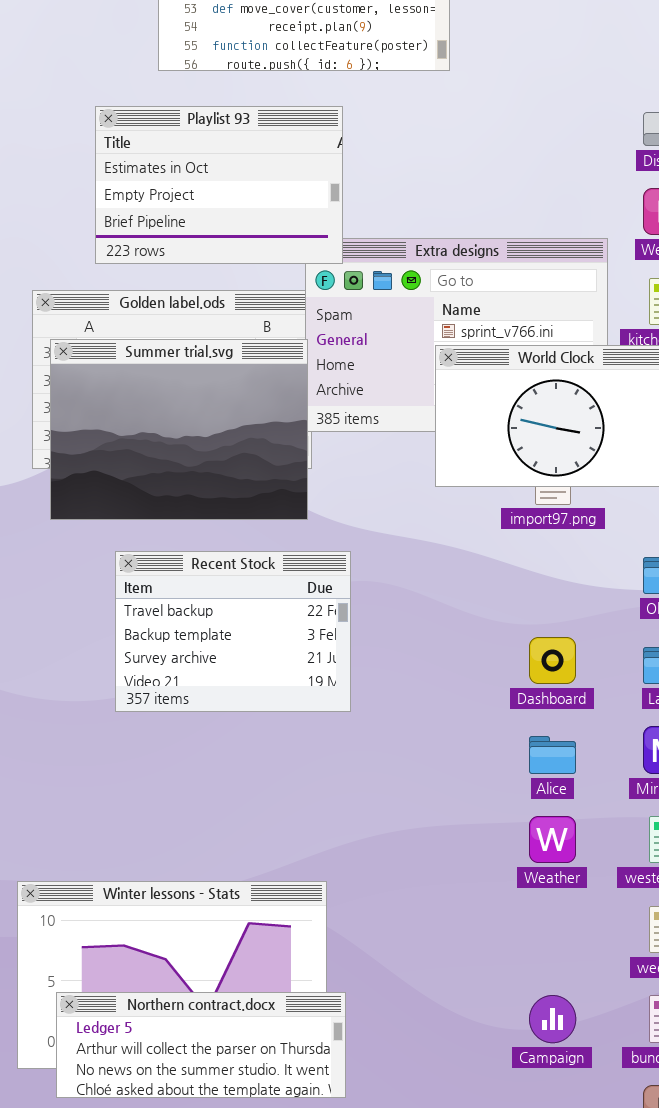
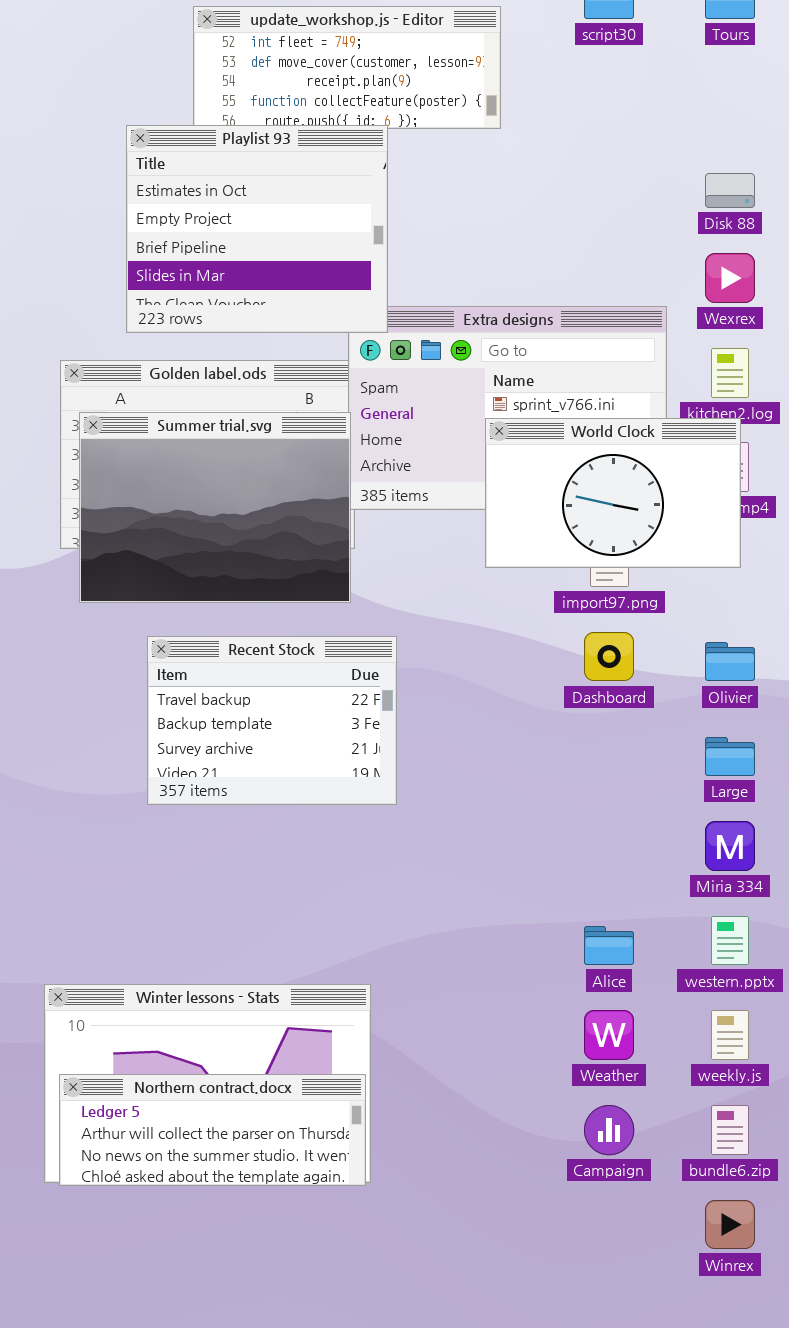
Playlist 93: [95,106,343,264] -> [126,125,388,333], resized
Dashboard: [529,637,576,684] -> [584,632,634,681], moved
Alice: [529,736,576,774] -> [584,926,634,965], moved
Weather: [529,816,576,863] -> [584,1010,634,1060], moved
Northern contract.docx: [56,992,346,1098] -> [59,1074,366,1186], moved

